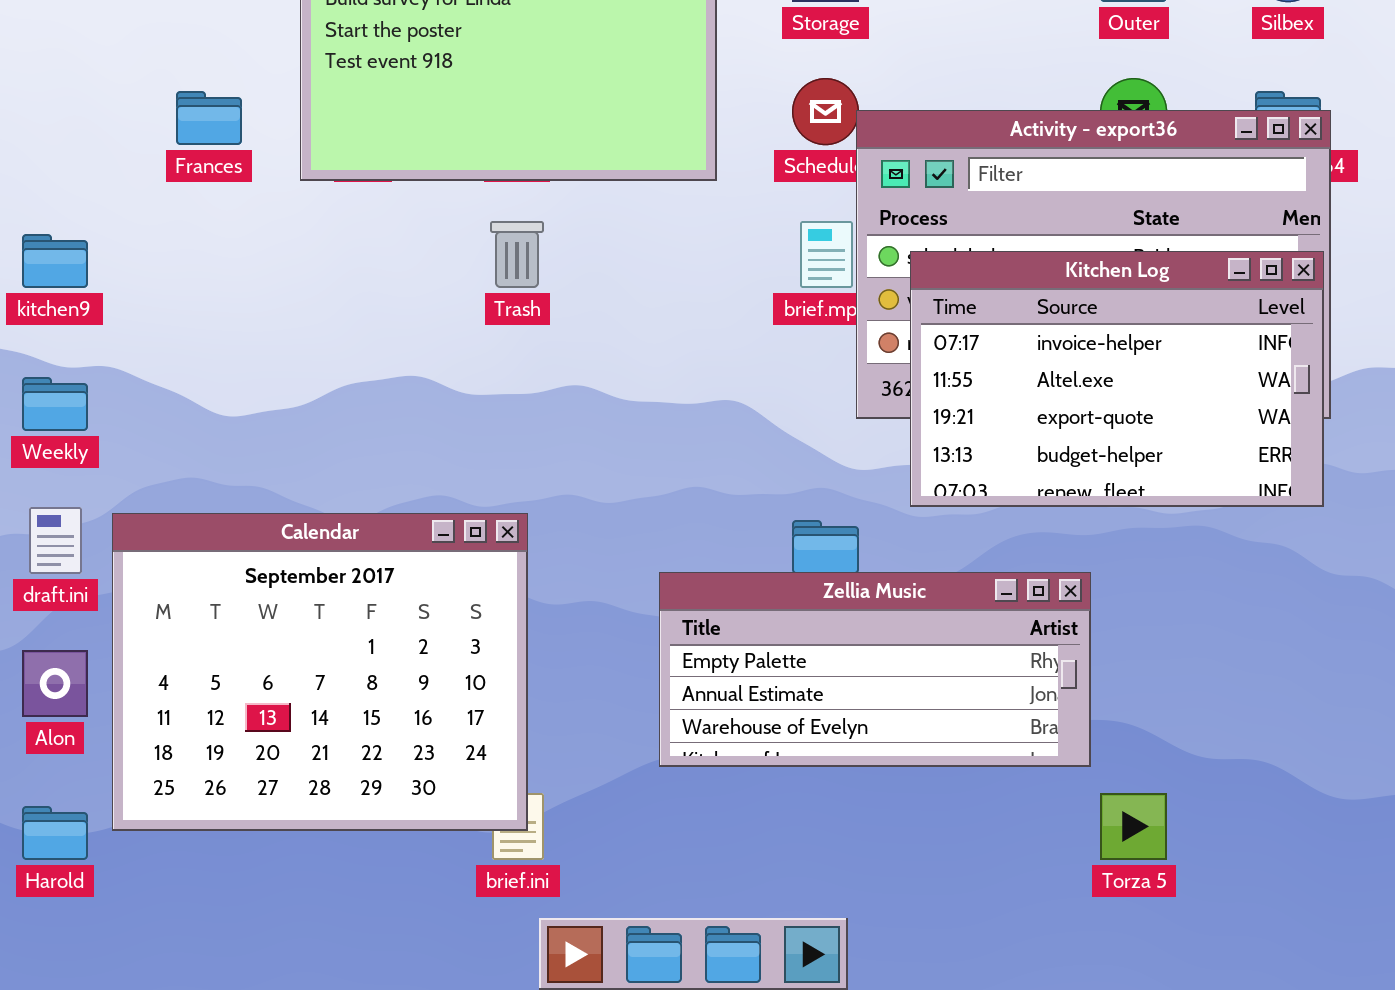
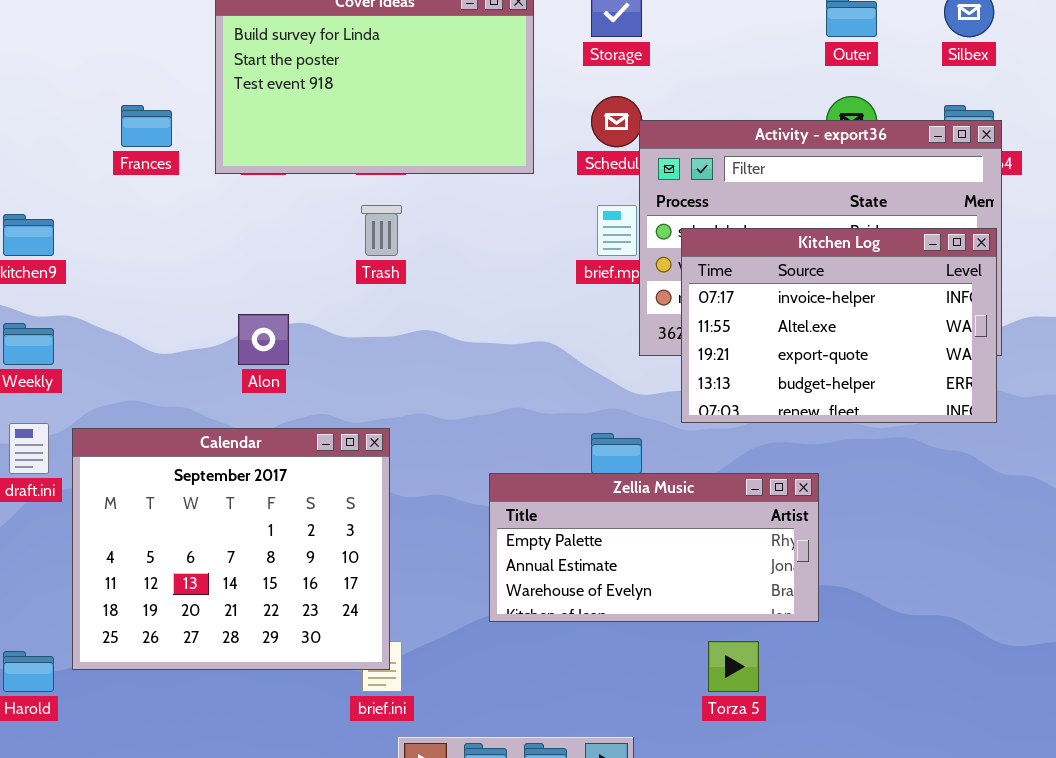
Alon: [22,650,88,717] -> [238,314,289,365], moved
Torza 5: [1100,793,1167,860] -> [708,641,759,692], moved

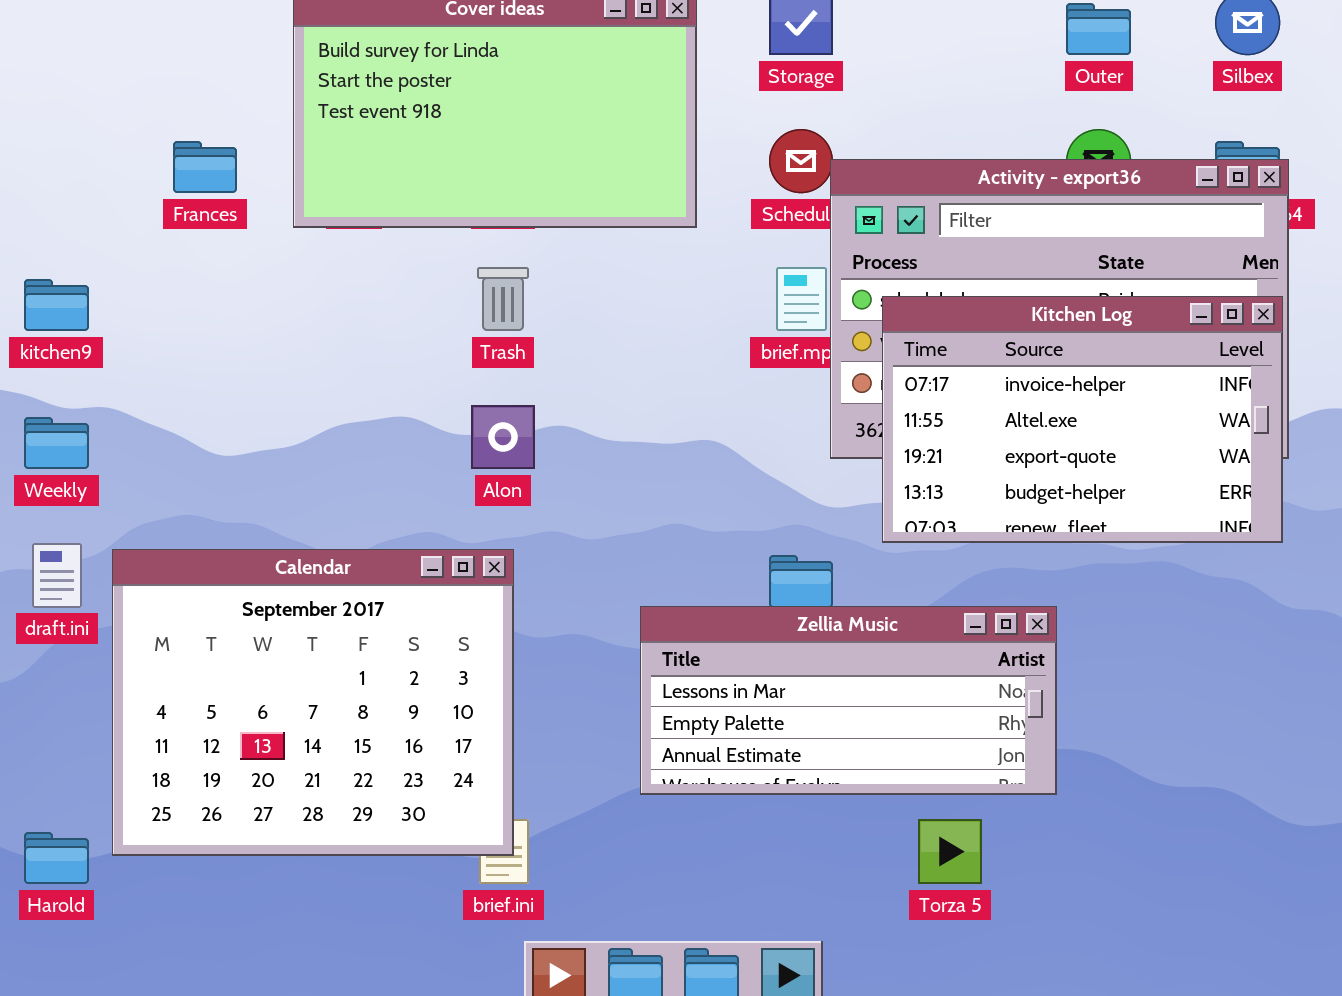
Alon: [238,314,289,365] -> [471,405,535,469], moved
Zellia Music: [489,473,819,622] -> [640,606,1057,795], scrolled up 1 row

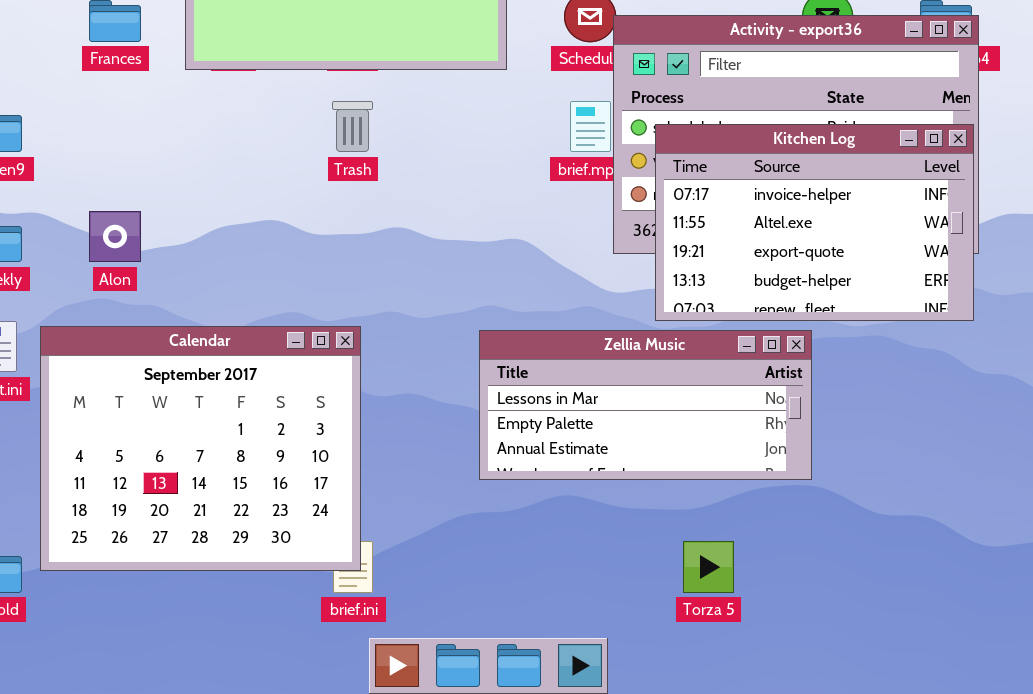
Alon: [471,405,535,469] -> [89,211,141,262], moved
Zellia Music: [640,606,1057,795] -> [479,330,812,480], moved

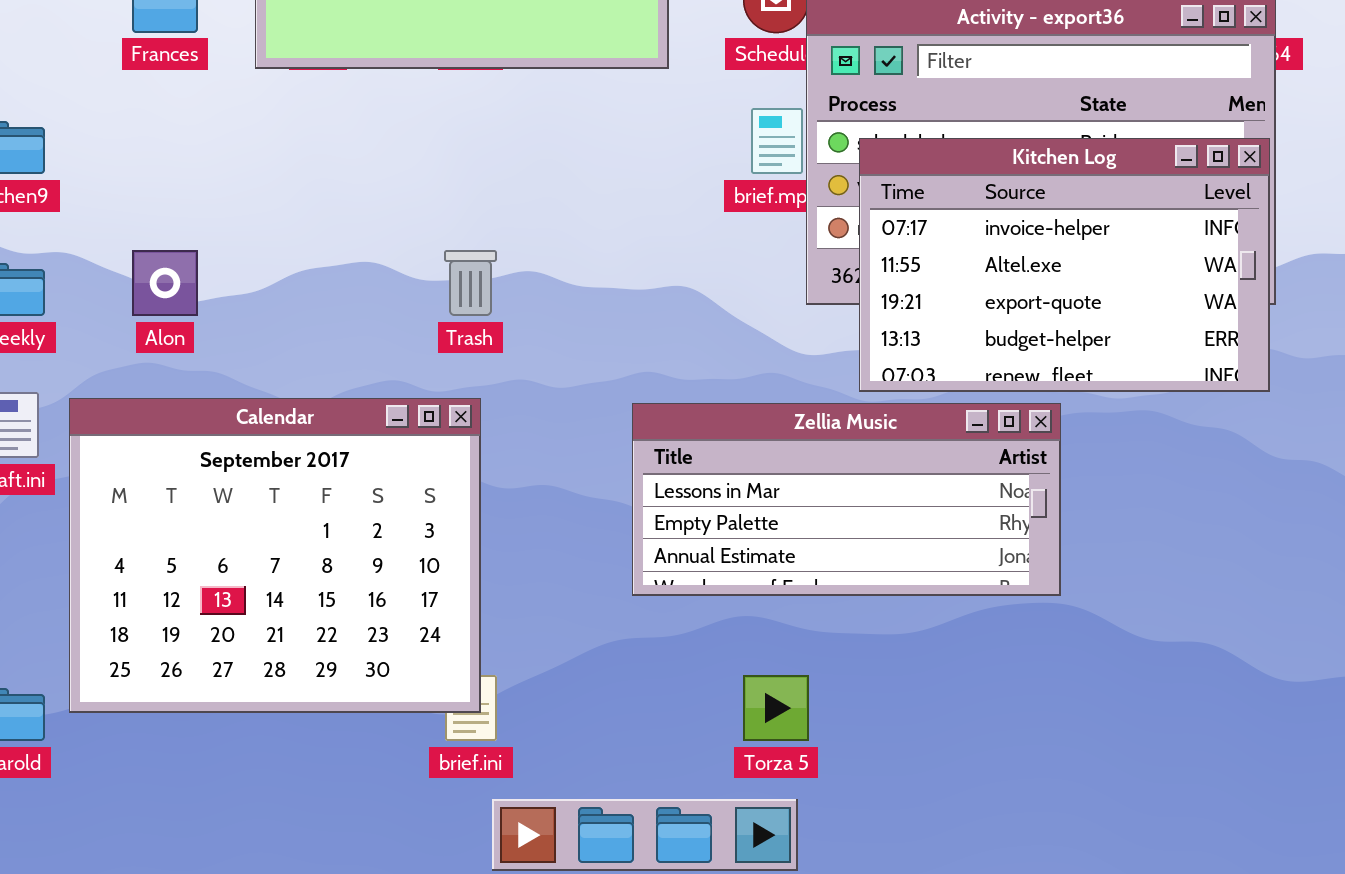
Trash: [332,101,373,152] -> [444,250,497,316], moved
Torza 5: [683,541,734,593] -> [743,675,809,741], moved

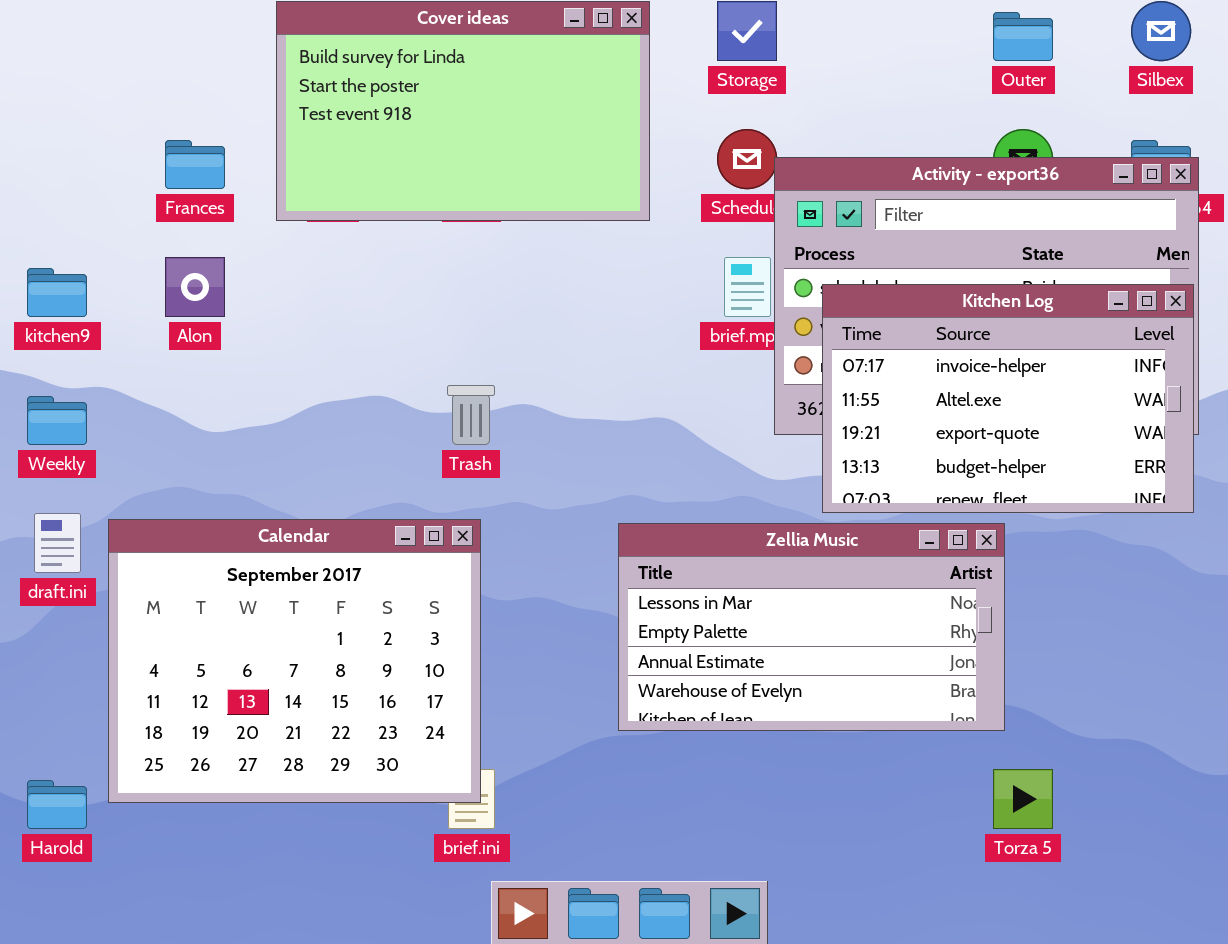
Alon: [132,250,198,316] -> [165,257,225,317], moved
Zellia Music: [632,403,1061,596] -> [618,523,1005,731], resized
Torza 5: [743,675,809,741] -> [993,769,1053,829], moved

